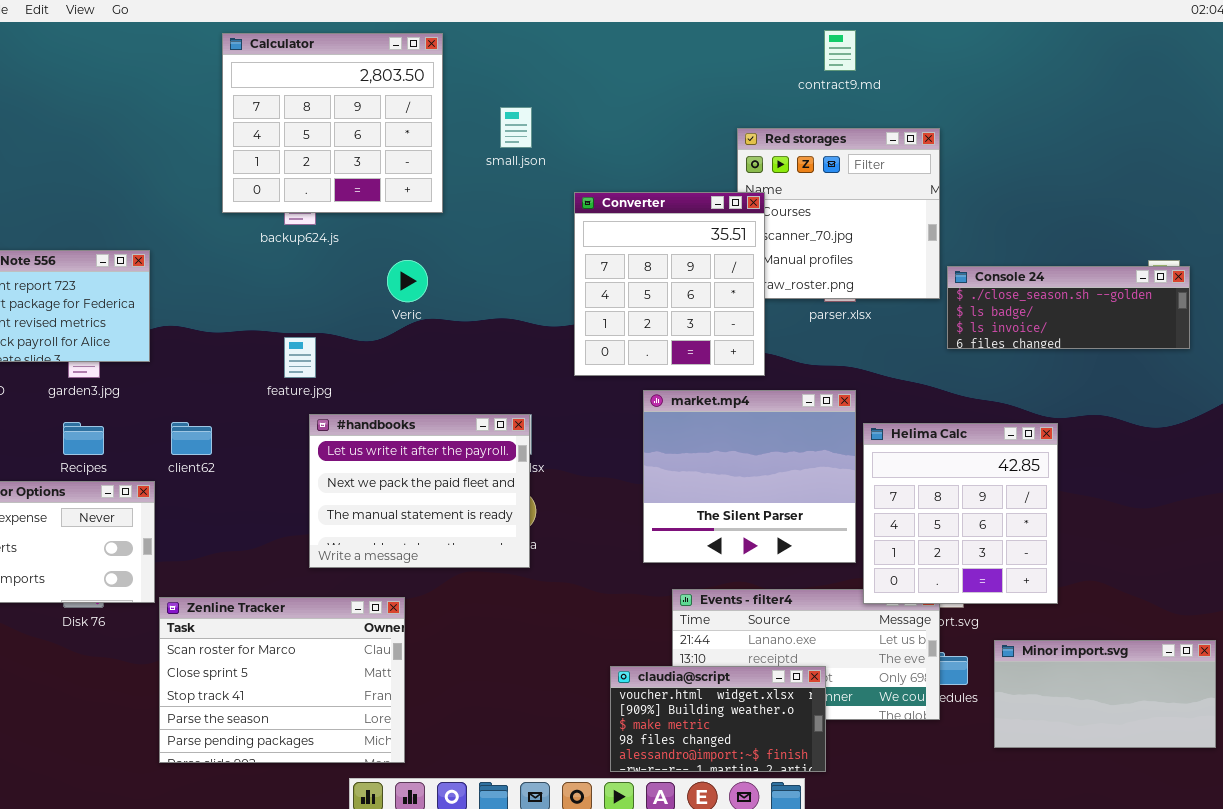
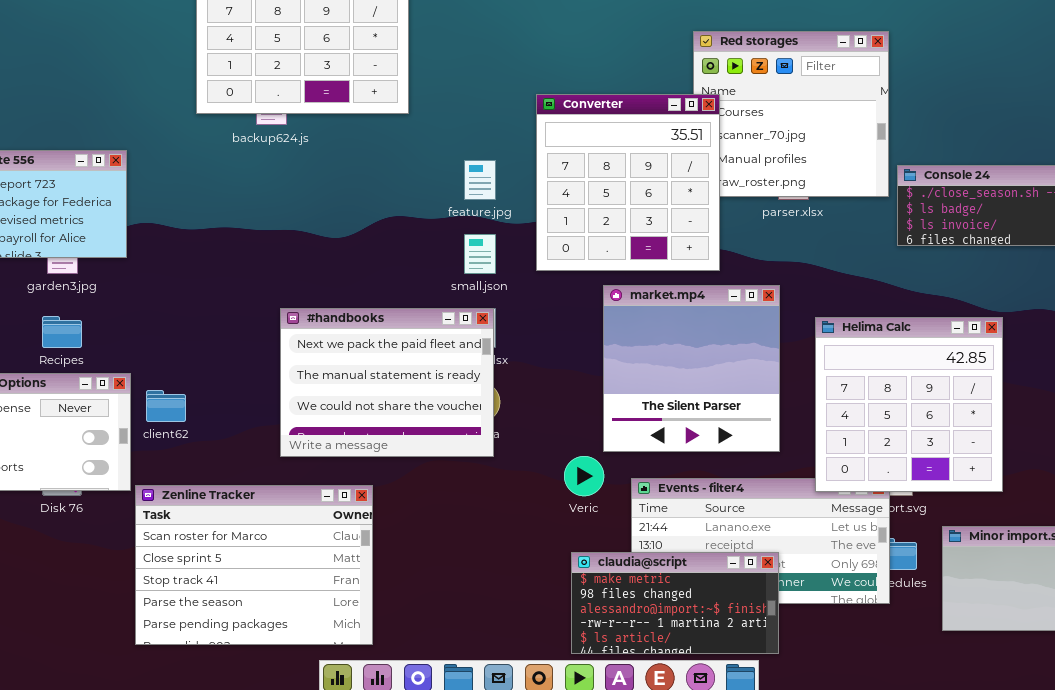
small.json: [500,107,532,148] -> [464,234,496,274], moved
Veric: [387,260,428,302] -> [564,456,604,496], moved
feature.jpg: [284,337,316,378] -> [464,160,496,200], moved
market.mp4: [643,390,856,563] -> [603,285,780,452], resized
#handbooks: [309,414,530,568] -> [280,308,494,457], scrolled down 1 row
client62: [171,422,212,455] -> [146,390,186,422], moved
claudia@script: [610,666,826,772] -> [571,552,779,654], scrolled down 2 rows

